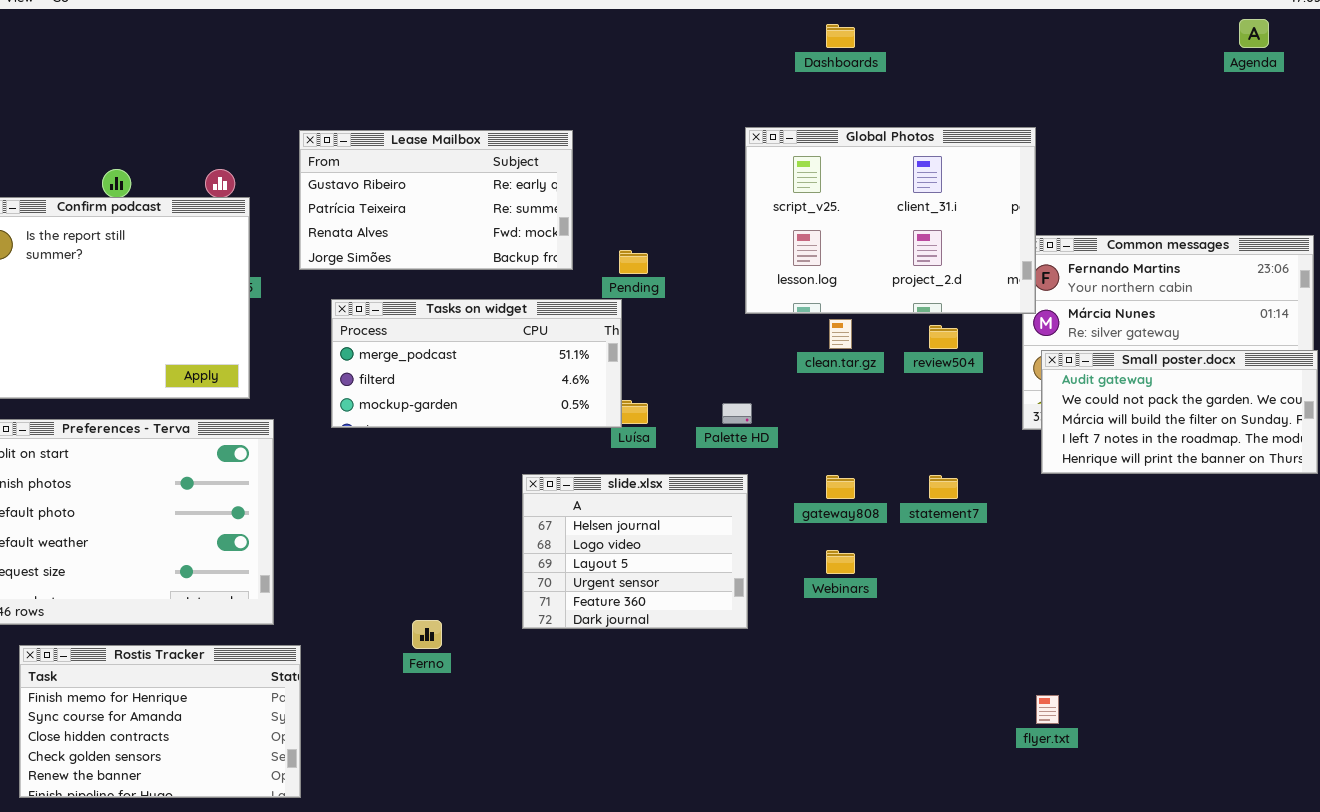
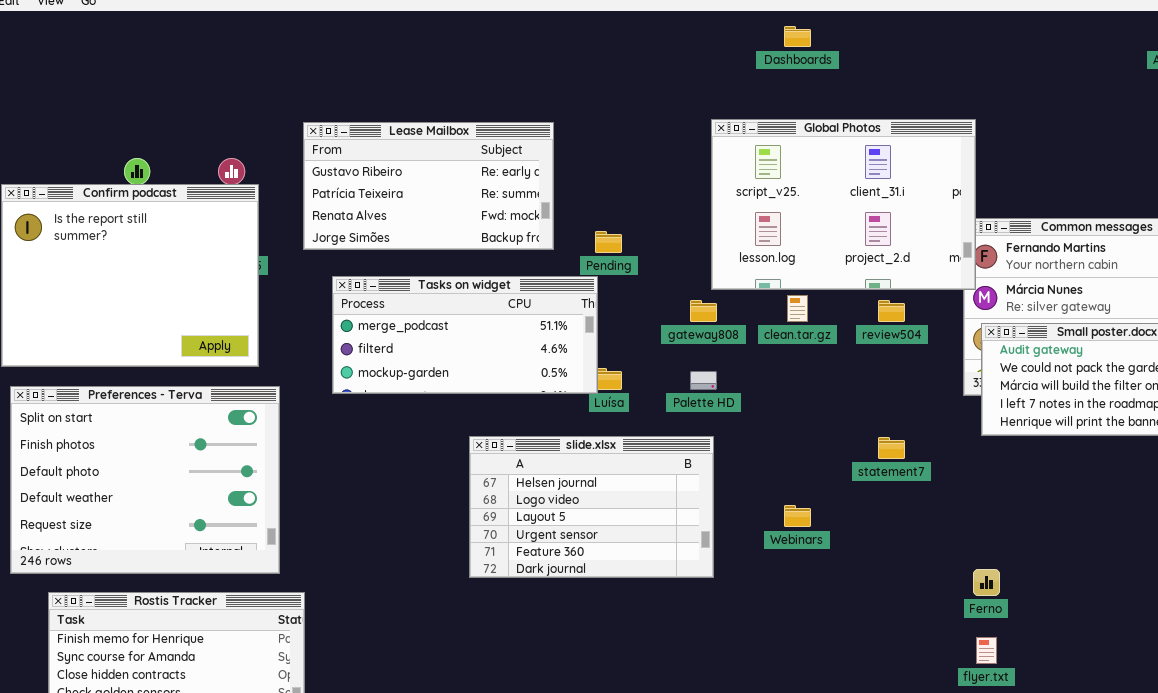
slide.xlsx: [522,474,748,629] -> [469,436,714,578], resized
gateway808: [826,475,855,499] -> [690,300,717,322], moved
Ferno: [412,620,442,649] -> [973,569,1000,596], moved

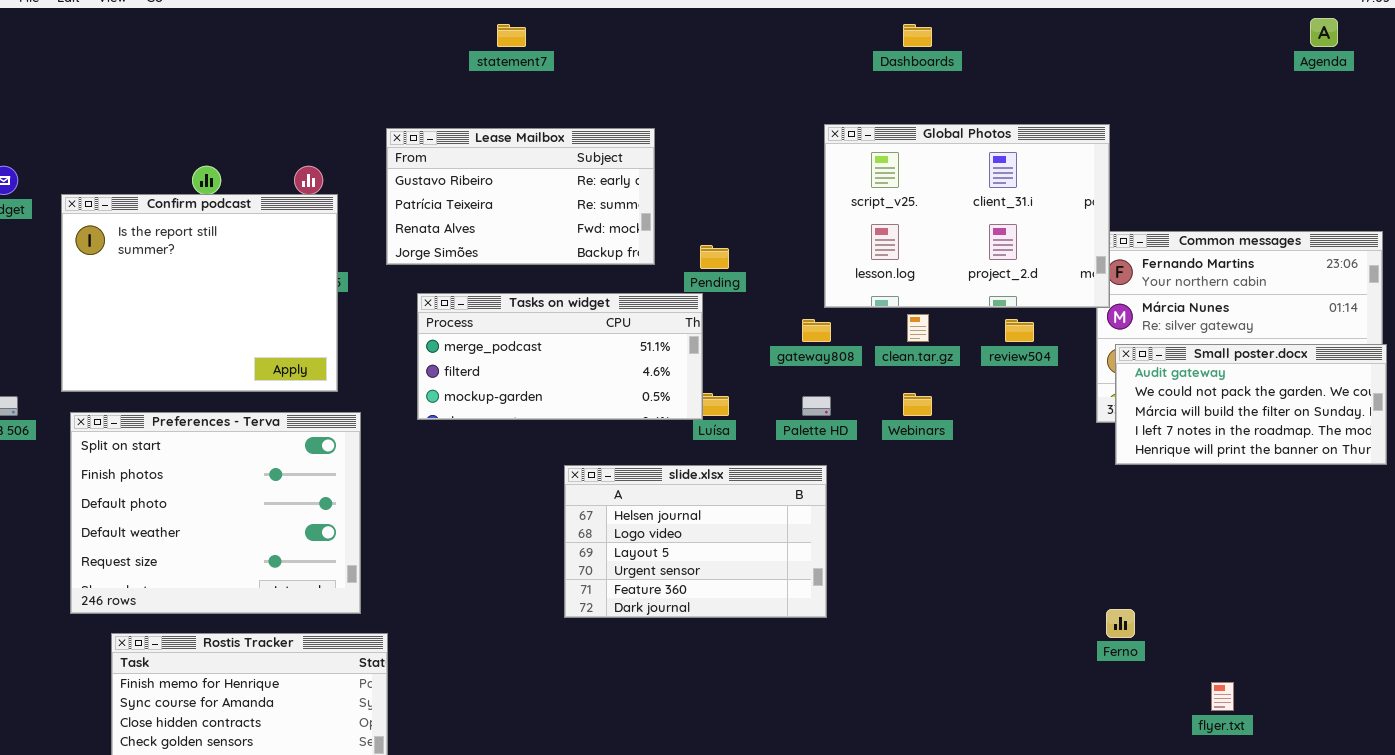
statement7: [878,437,905,459] -> [497,24,526,47], moved
Webinars: [784,505,811,527] -> [903,393,932,416], moved
flyer.txt: [976,637,997,664] -> [1211,682,1234,711], moved

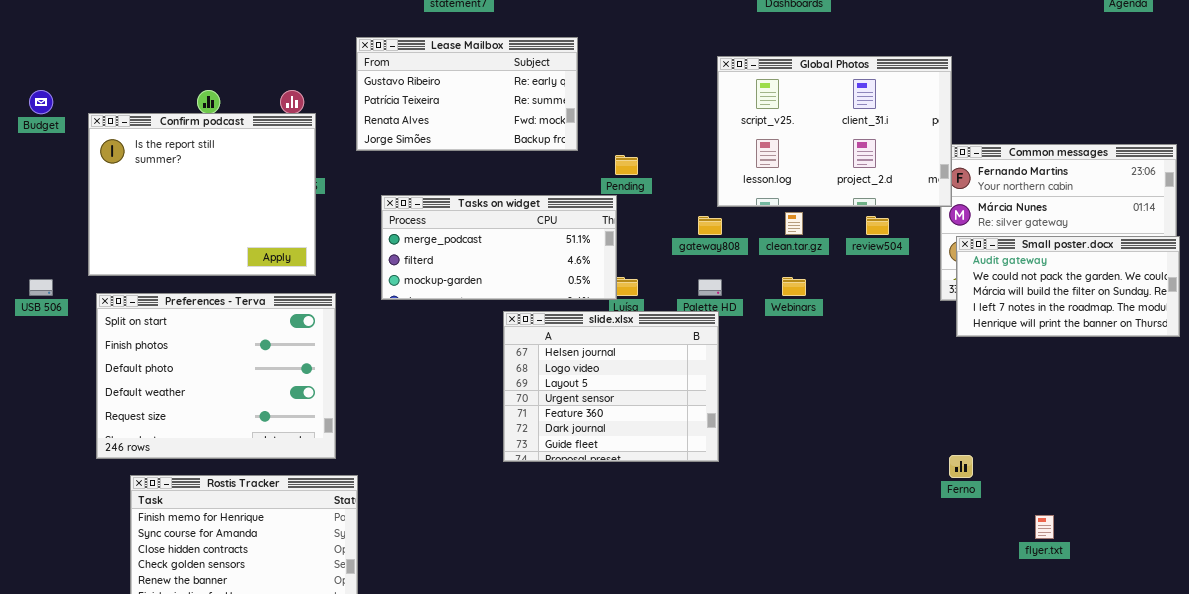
Lease Mailbox: [386,128,655,265] -> [356,37,578,151], moved
slide.xlsx: [564,465,827,618] -> [503,311,719,462], resized

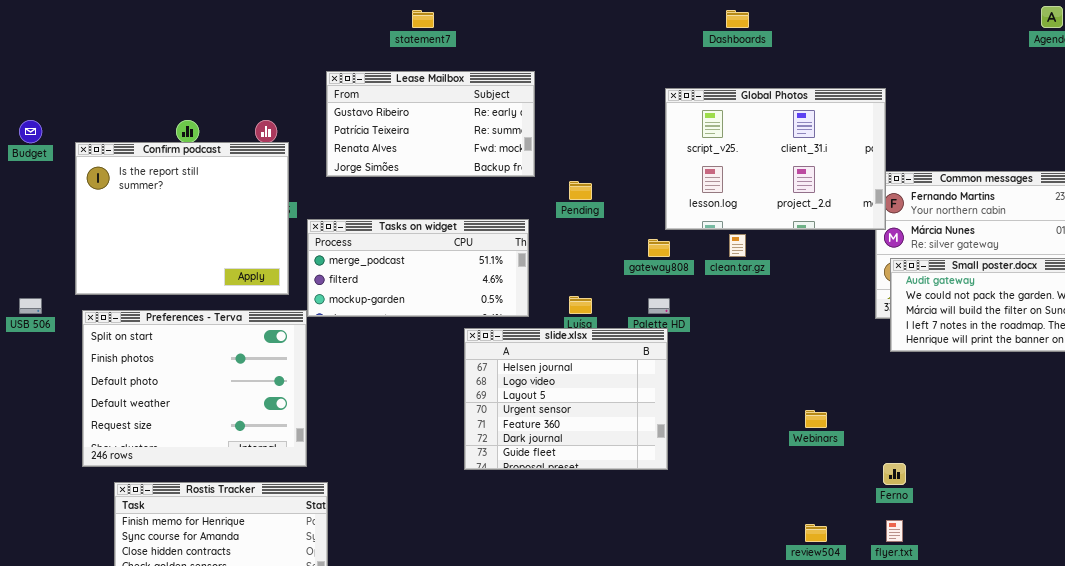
Tasks on widget: [381,195,617,300] -> [307,219,529,317], moved
review504: [866,216,889,235] -> [805,524,827,542], moved
Webinars: [782,277,806,296] -> [805,410,827,428], moved
flyer.txt: [1035,515,1054,539] -> [886,520,903,542], moved

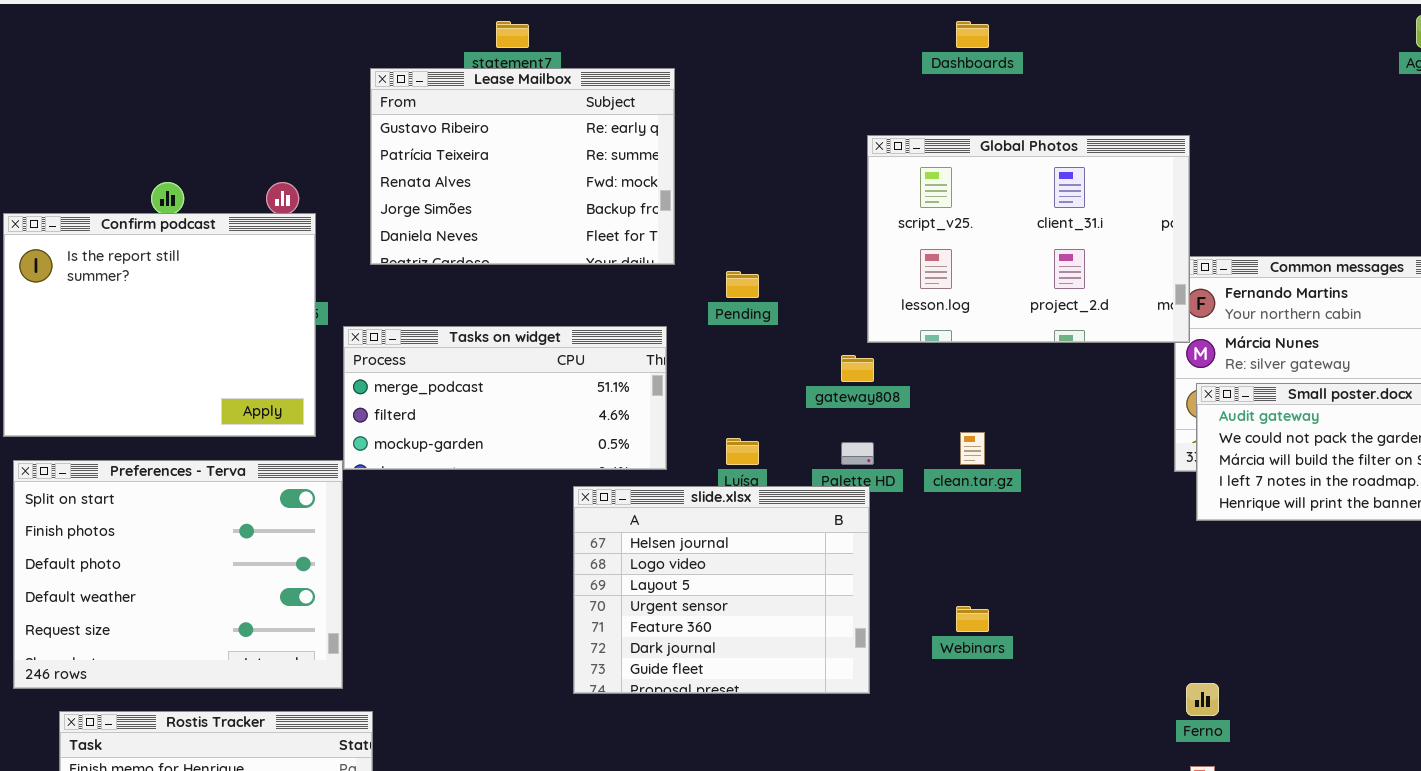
Lease Mailbox: [326,71,535,177] -> [370,68,675,265], resized
clean.tar.gz: [729,234,746,257] -> [960,432,985,465], moved
Webinars: [805,410,827,428] -> [956,606,989,632], moved

